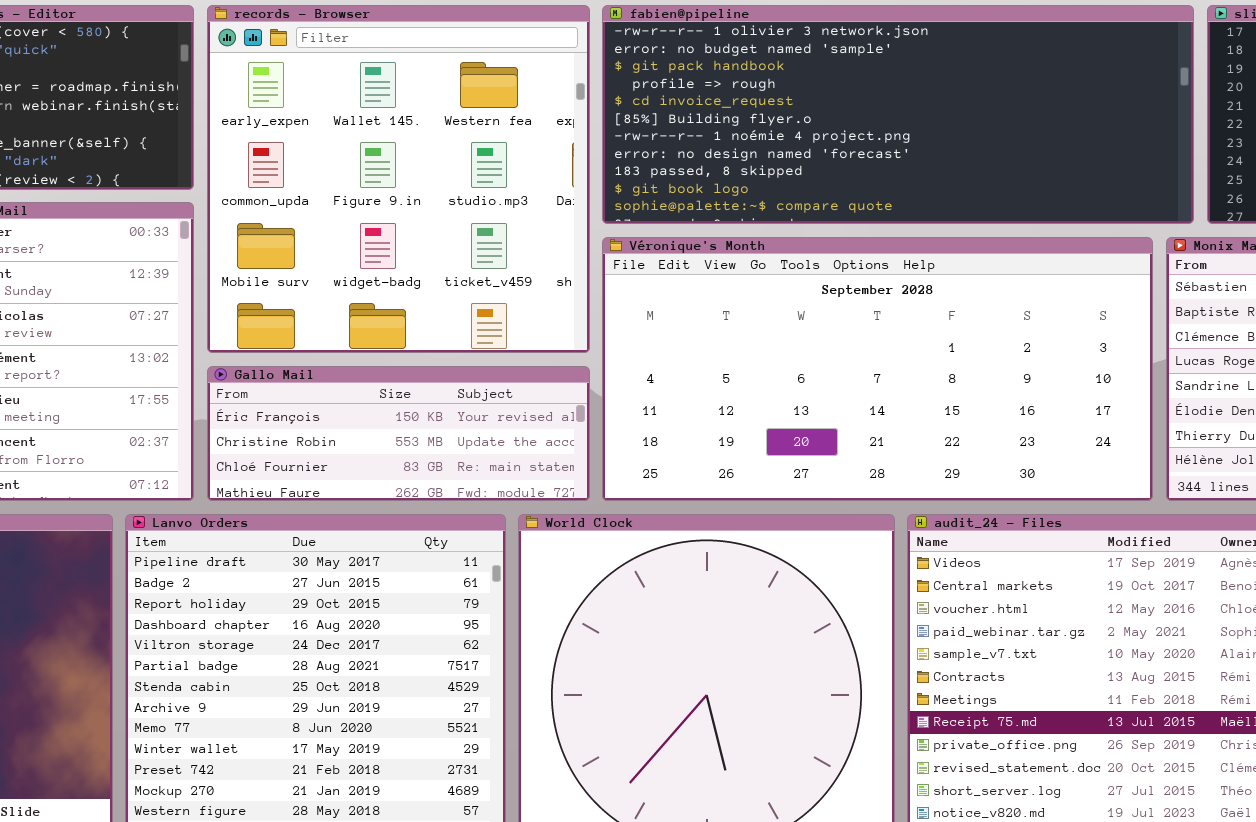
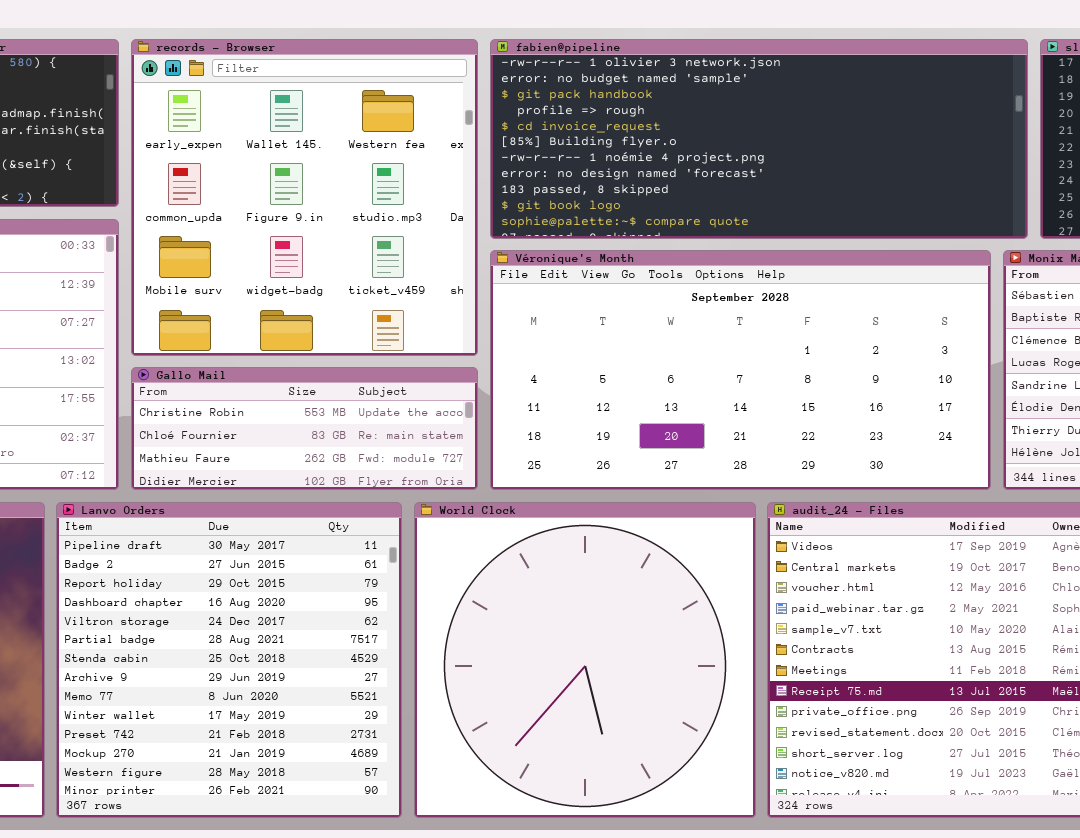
Gallo Mail: [207,366,590,501] -> [131,367,478,490], scrolled down 1 row

